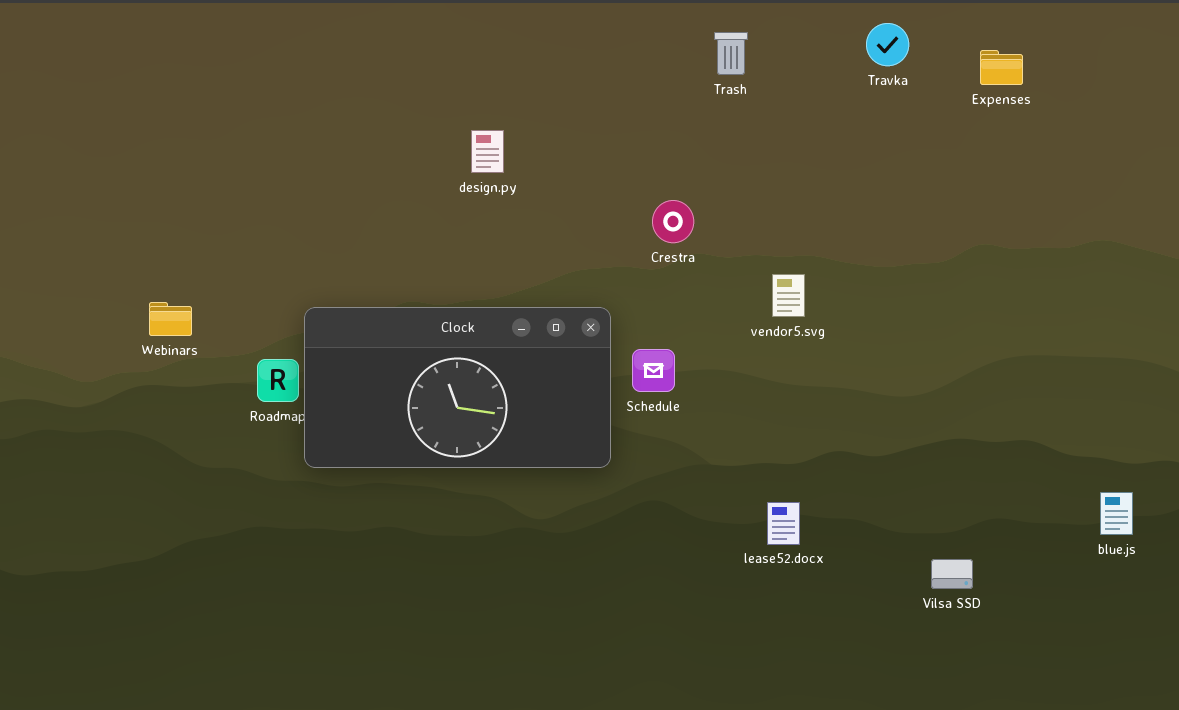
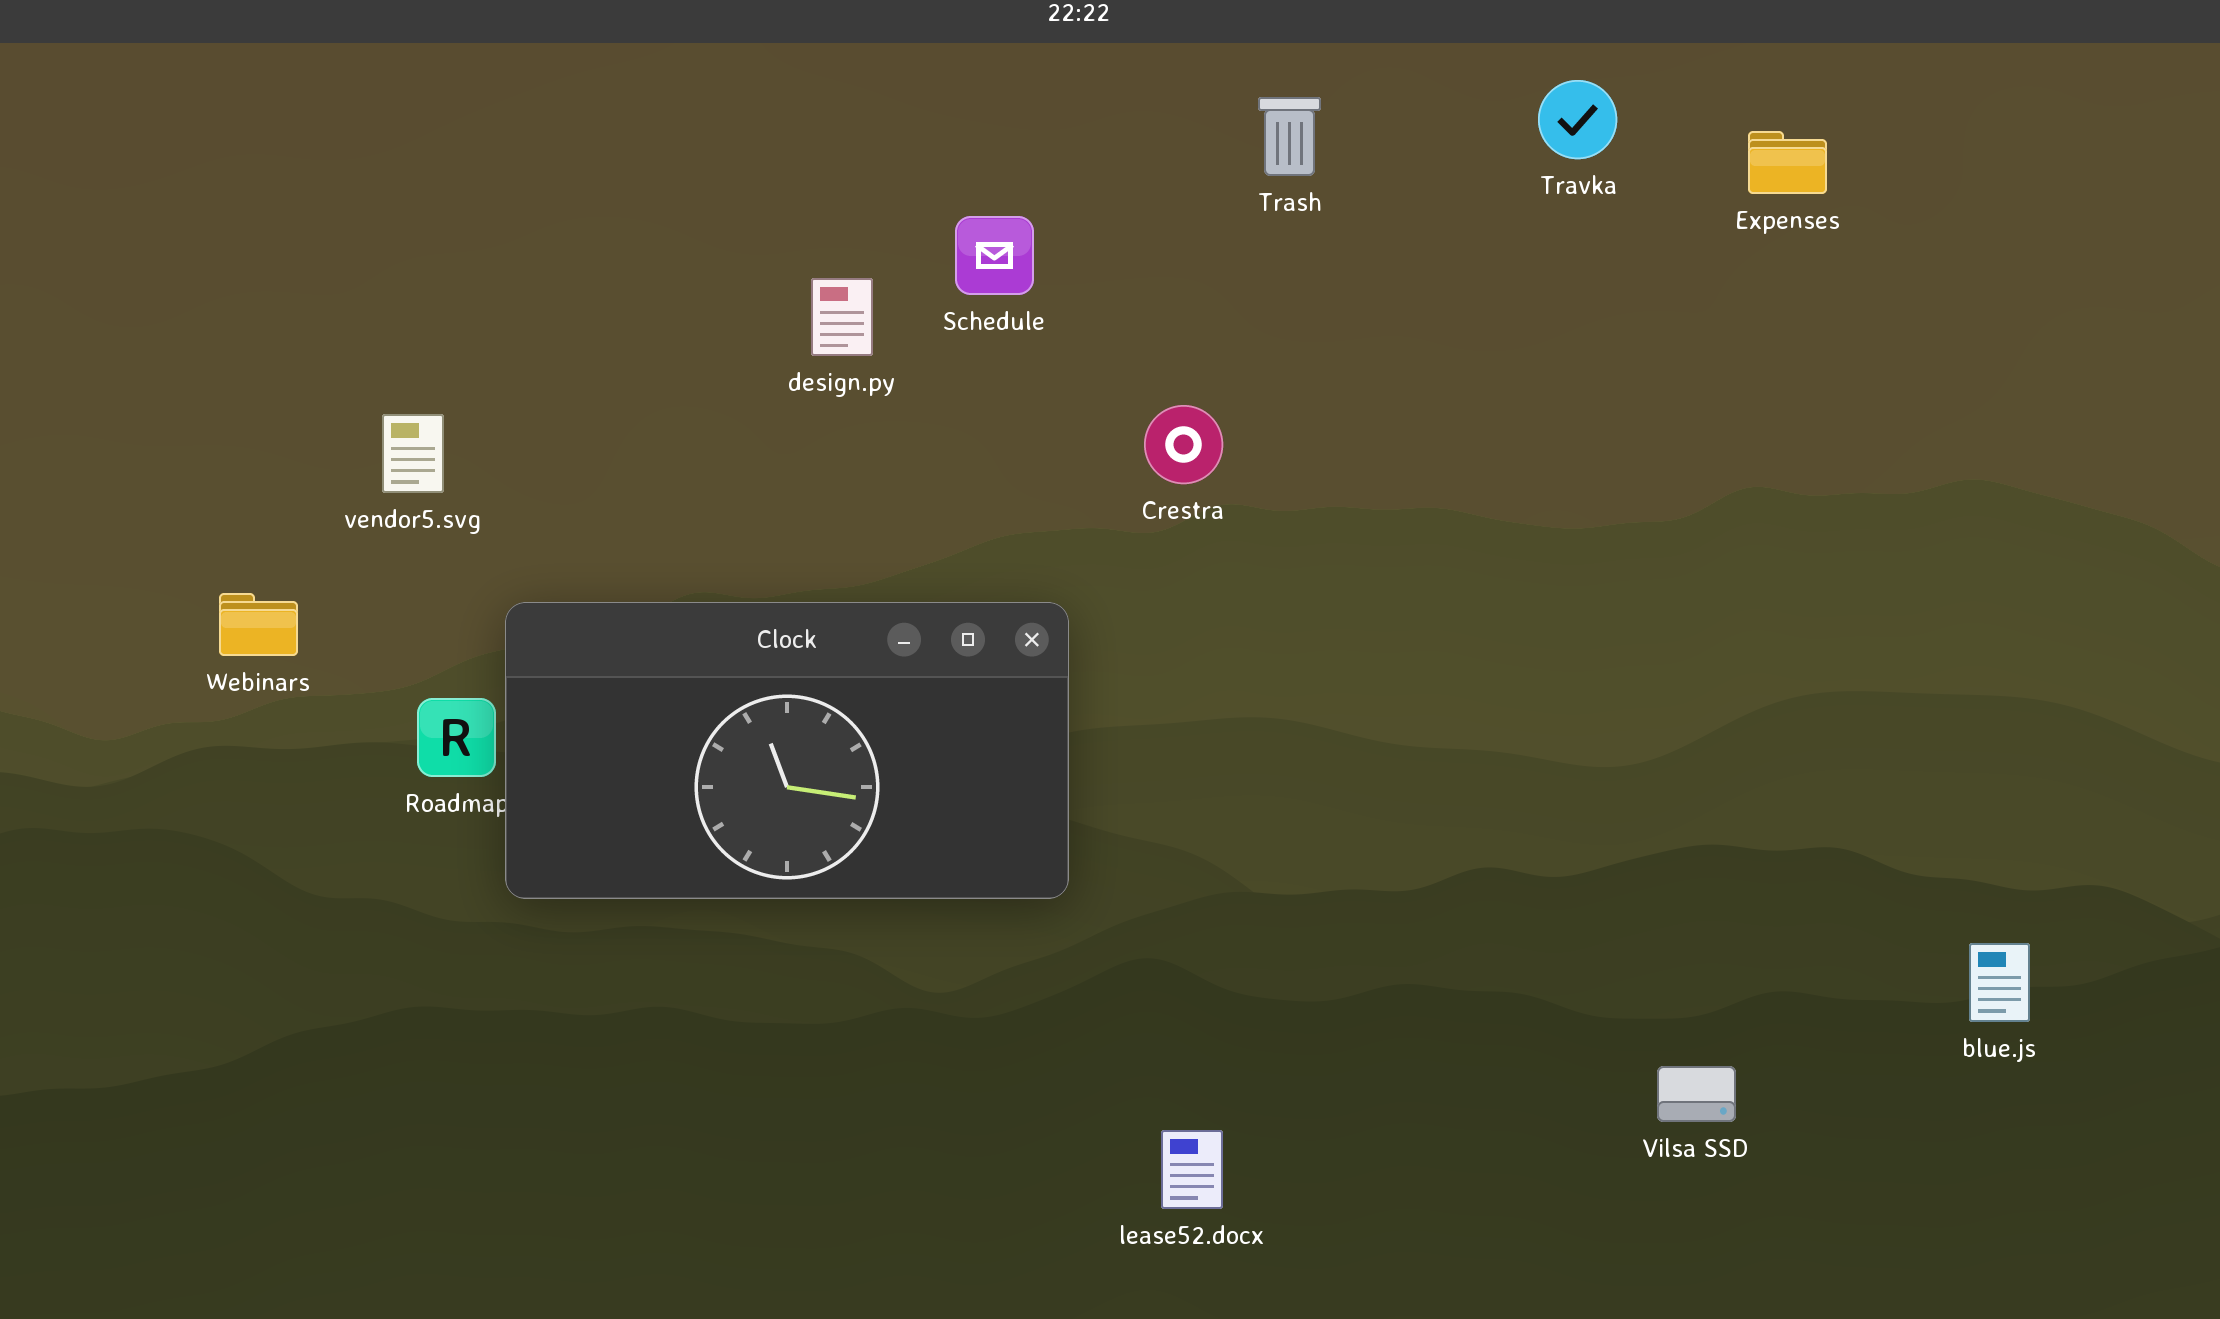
vendor5.svg: [772,274,805,317] -> [382,414,444,493], moved
Schedule: [632,349,675,392] -> [955,216,1034,295], moved
lease52.docx: [767,502,800,545] -> [1161,1130,1223,1209], moved

